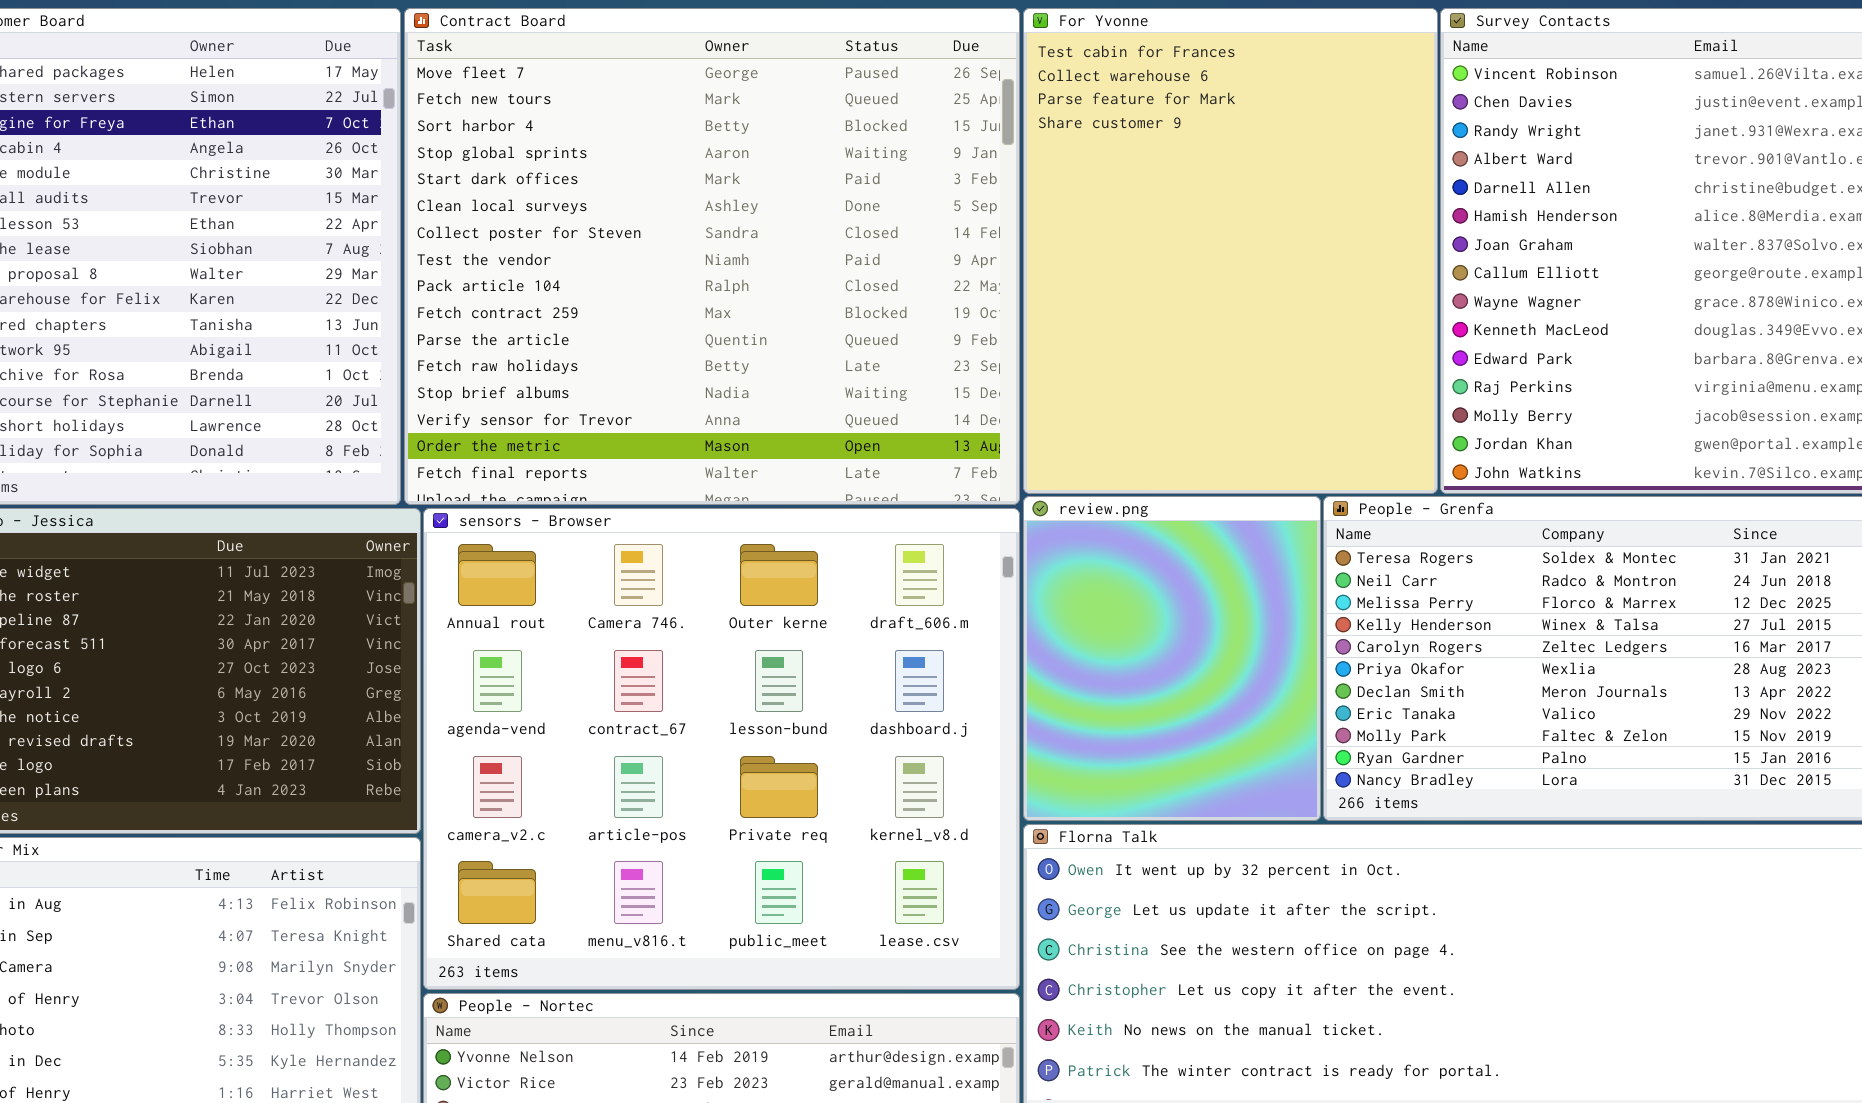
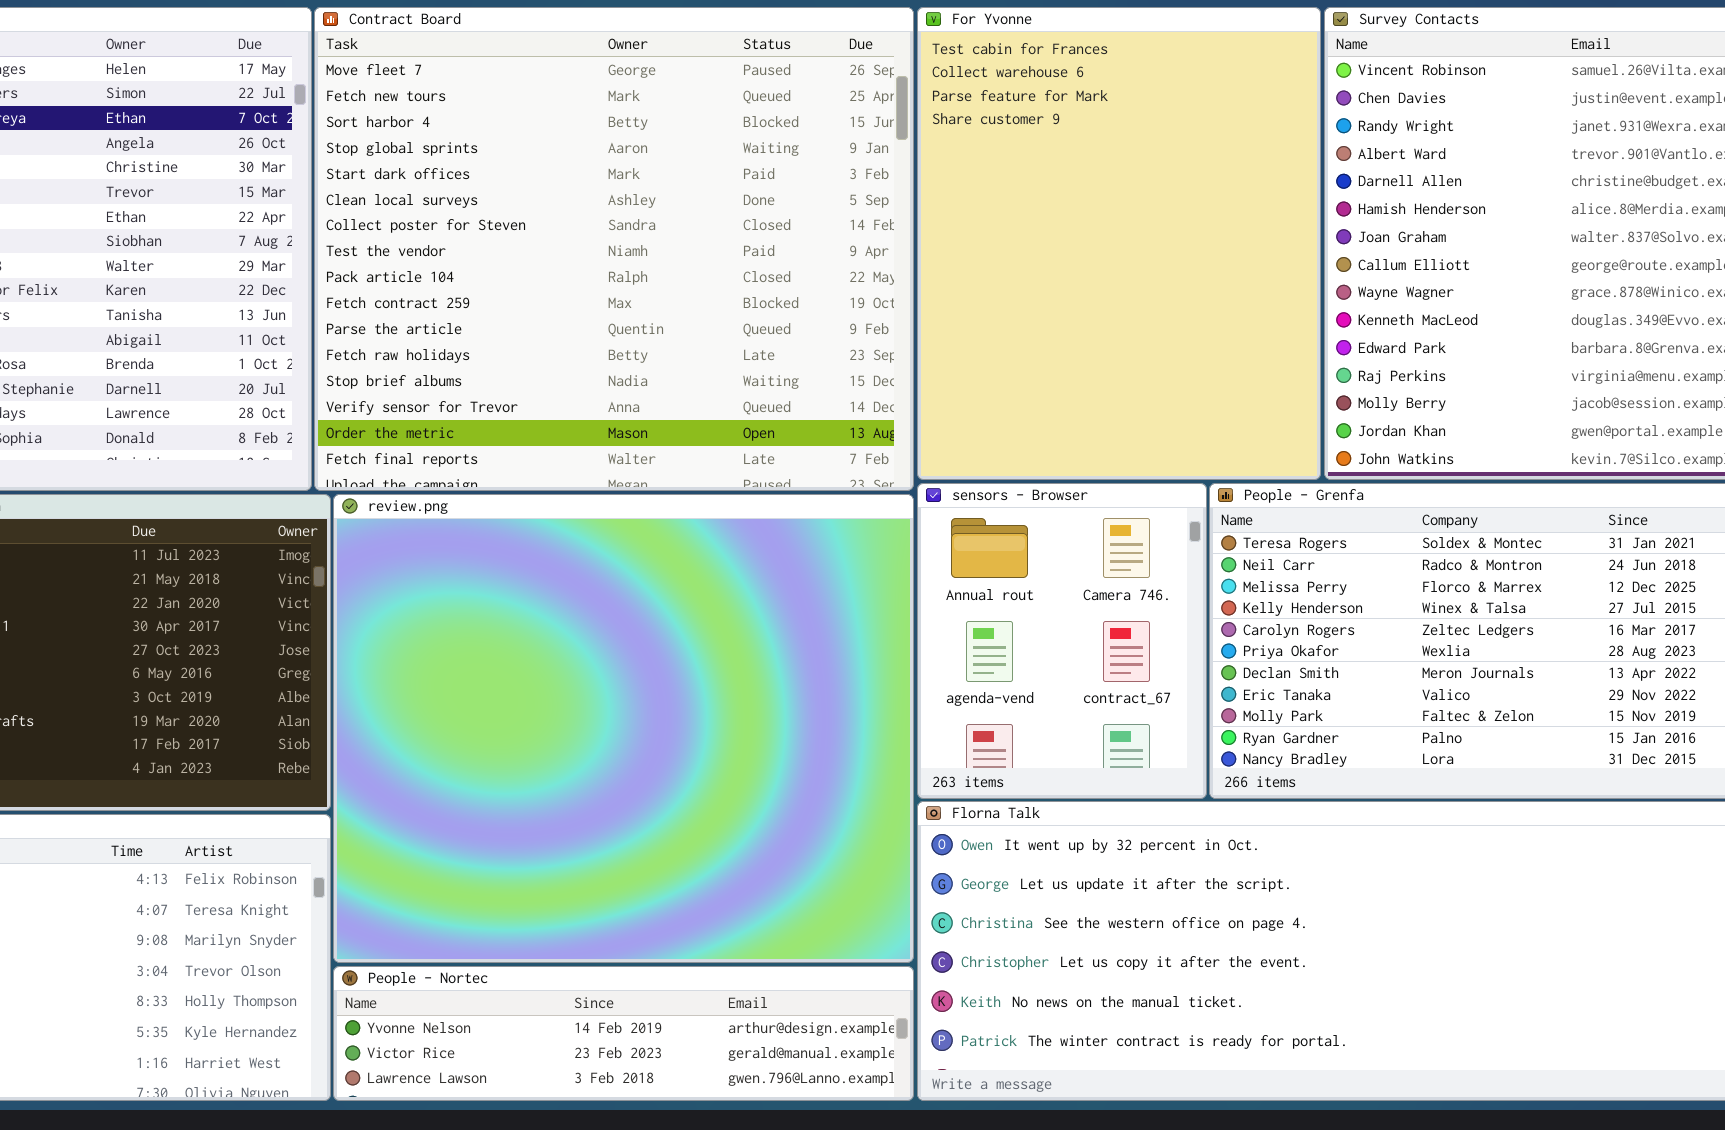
review.png: [1023,496,1321,821] -> [333,494,914,963], moved, resized
sensors - Browser: [423,508,1020,990] -> [917,483,1207,799], moved, resized

